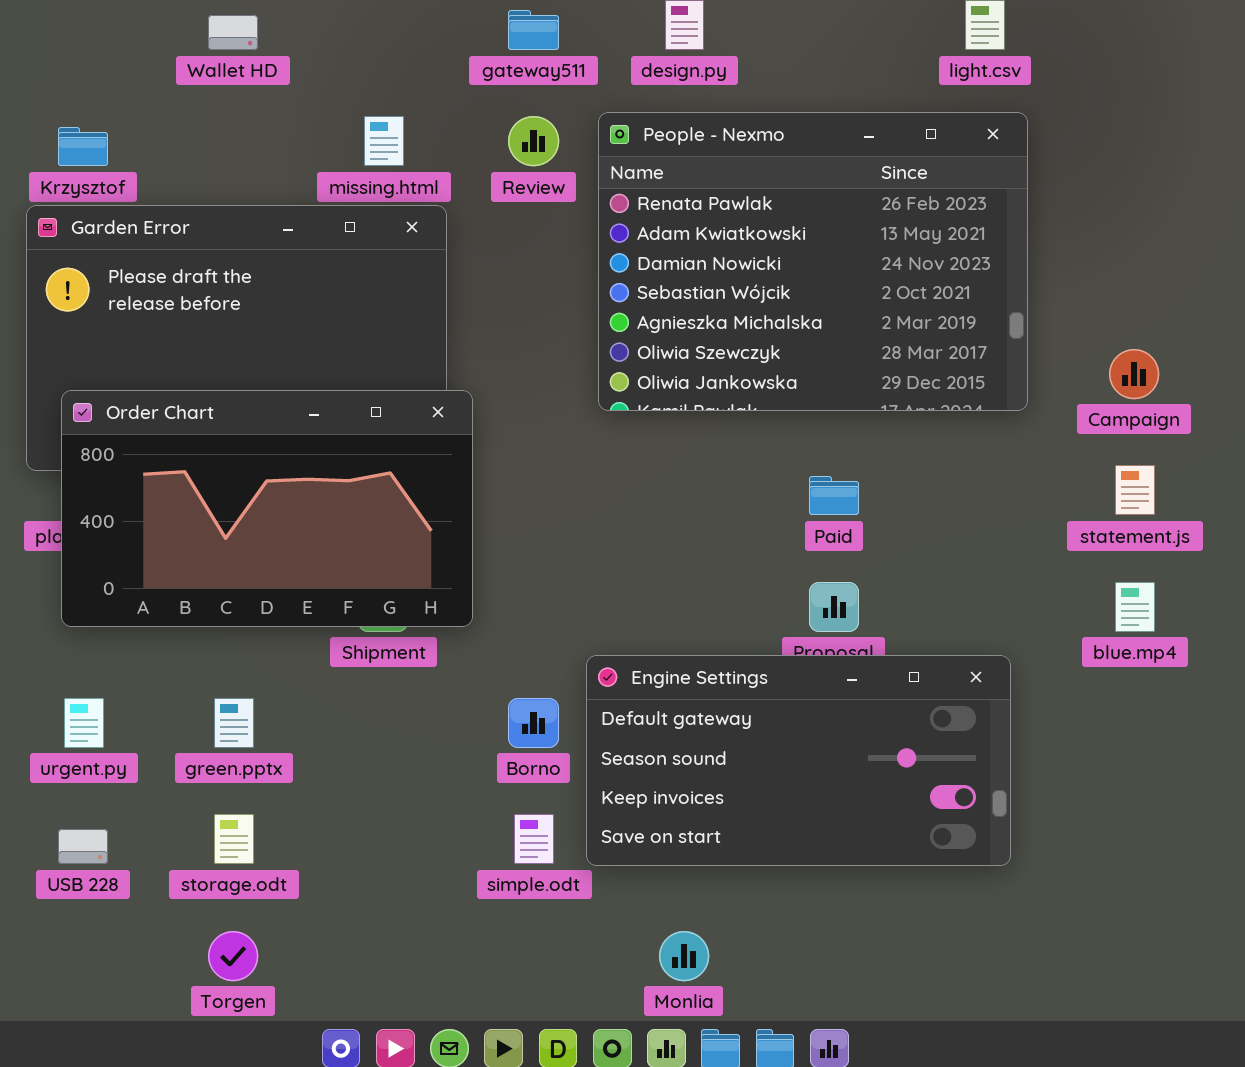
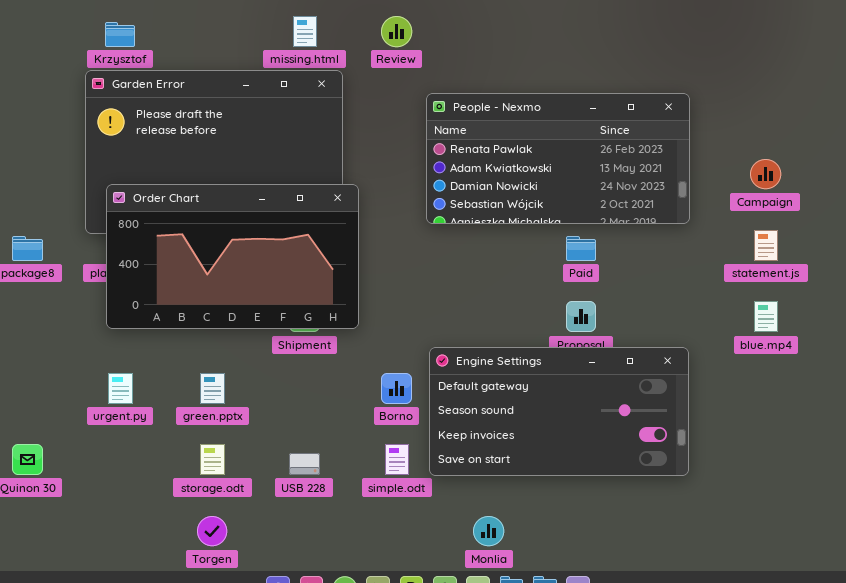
People - Nexmo: [598,112,1028,411] -> [426,93,690,224], moved, resized
USB 228: [58,829,108,864] -> [289,453,320,475], moved

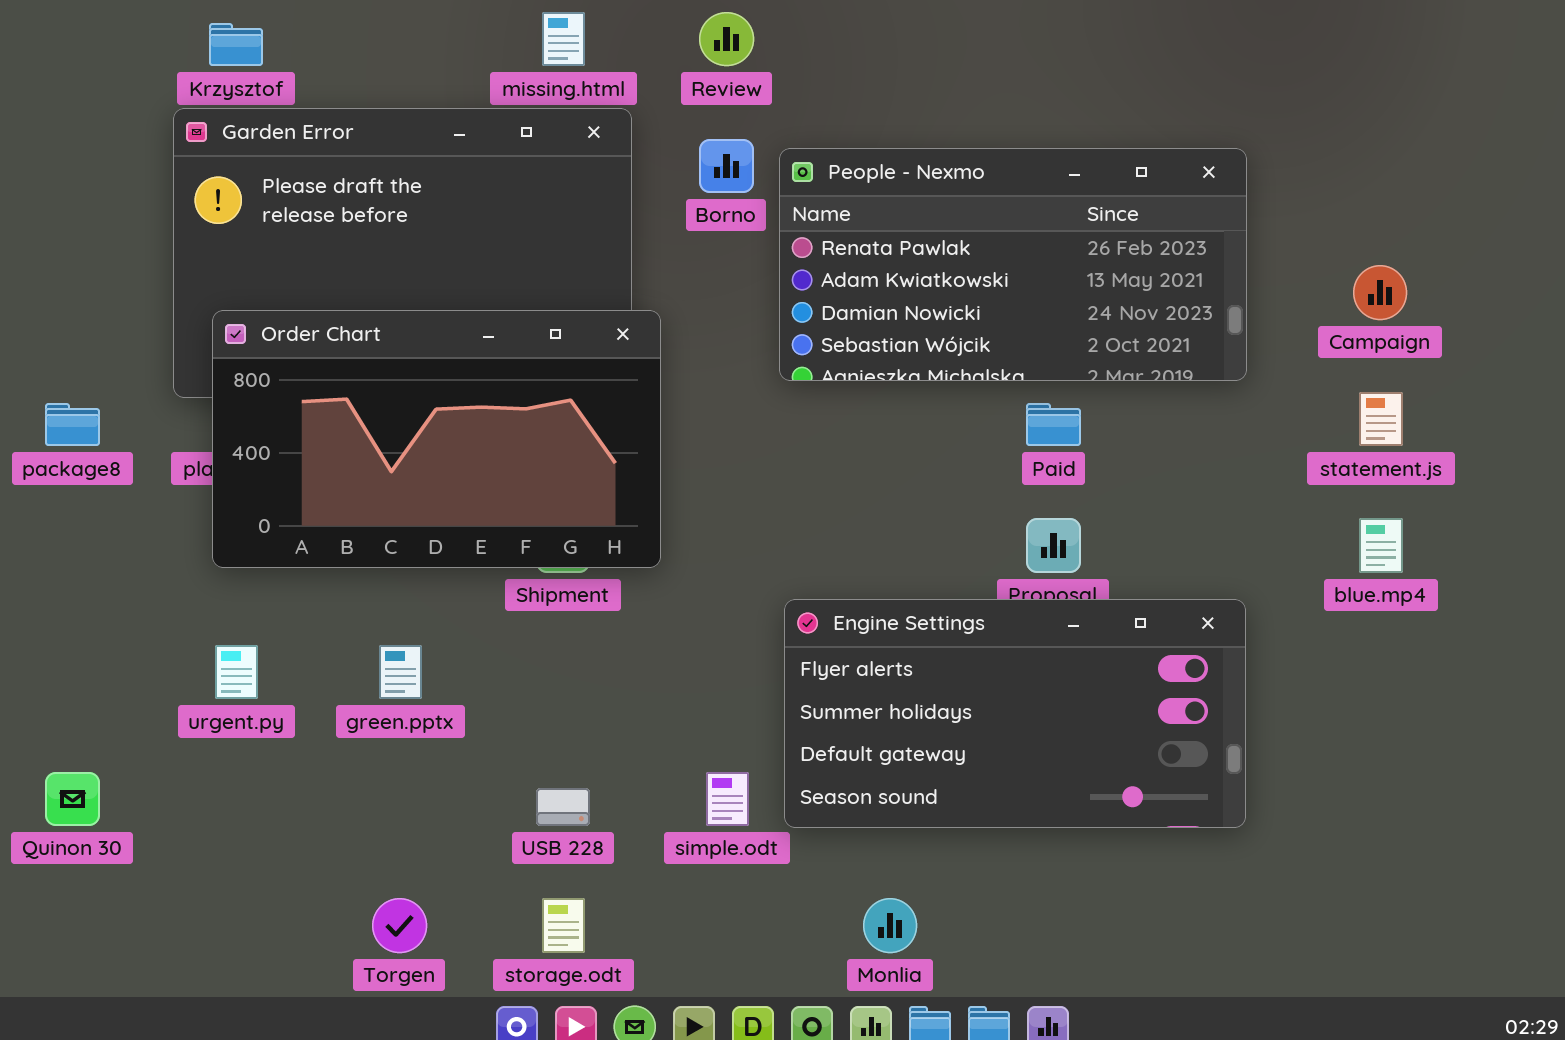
Engine Settings: [429,347,689,476] -> [784,599,1246,828], scrolled up 2 rows
Borno: [381,373,412,404] -> [699,139,754,193], moved
storage.odt: [200,444,225,475] -> [542,898,585,953], moved

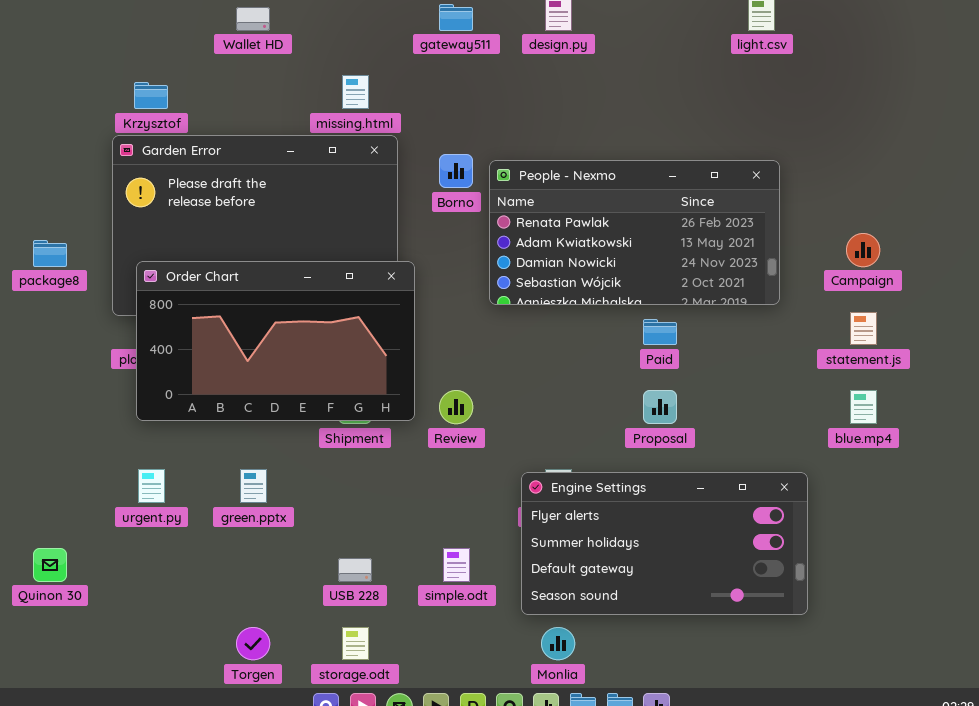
Review: [699,12,754,66] -> [439,390,473,424], moved
package8: [45,403,100,446] -> [33,240,67,267], moved
Engine Settings: [784,599,1246,828] -> [521,472,808,615], moved

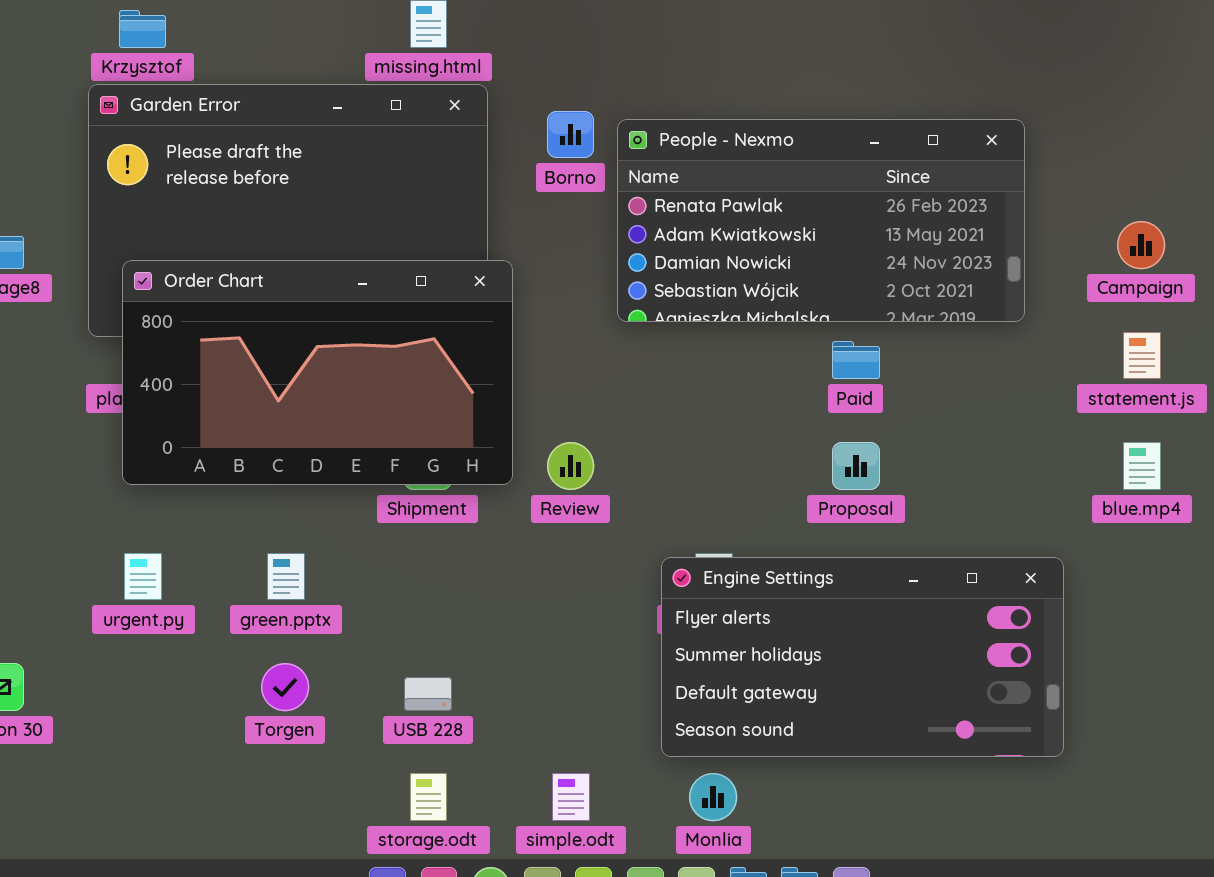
simple.odt: [443,548,470,582] -> [552,773,590,821], moved
Torgen: [236,627,270,660] -> [261,663,309,711], moved

